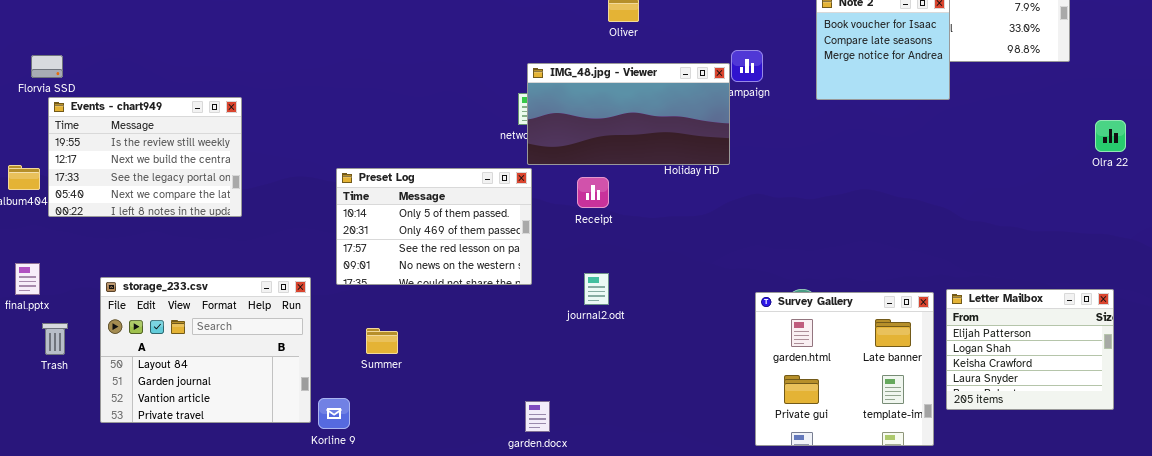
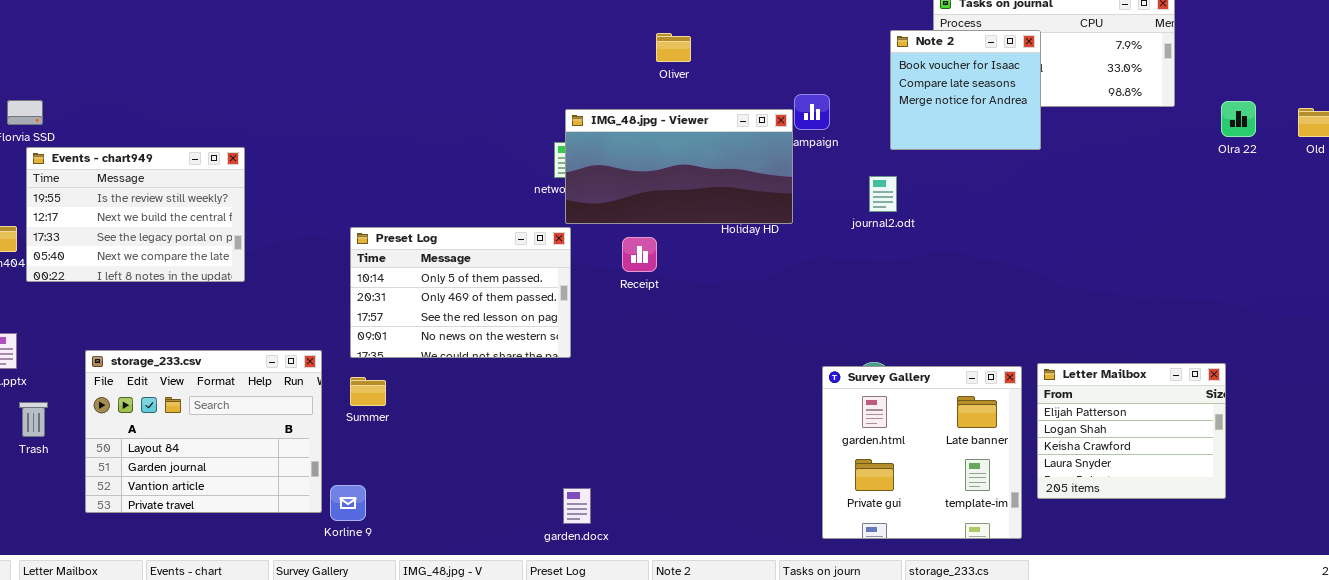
Olra 22: [1095,120,1126,152] -> [1221,101,1256,137], moved
journal2.odt: [584,273,609,305] -> [869,176,897,212], moved
Summer: [366,328,398,354] -> [350,377,386,406], moved

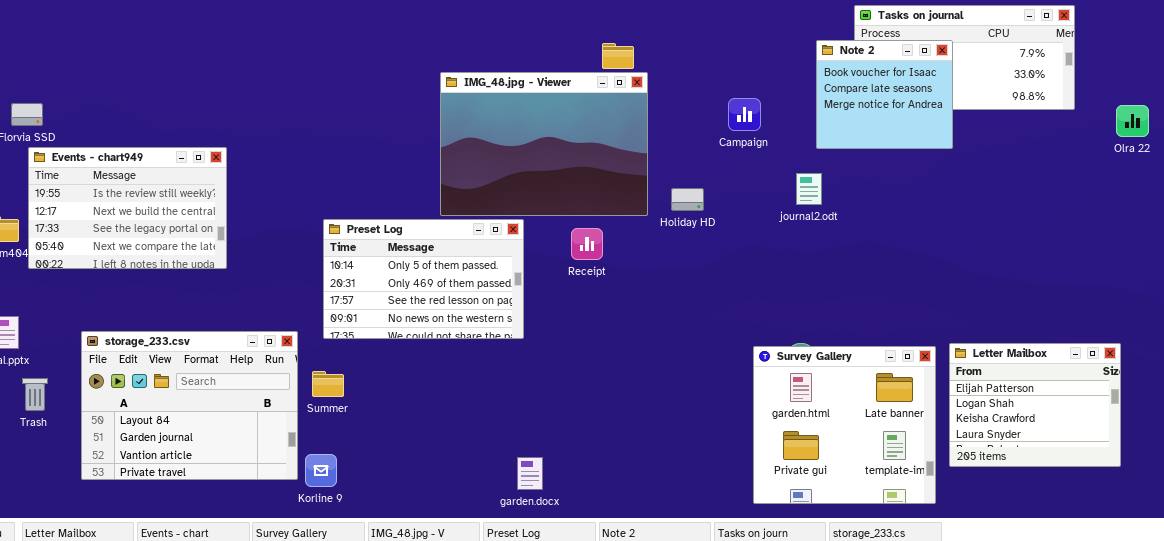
IMG_48.jpg - Viewer: [565,109,793,224] -> [440,72,648,216], moved, resized
Summer: [350,377,386,406] -> [312,371,344,397], moved

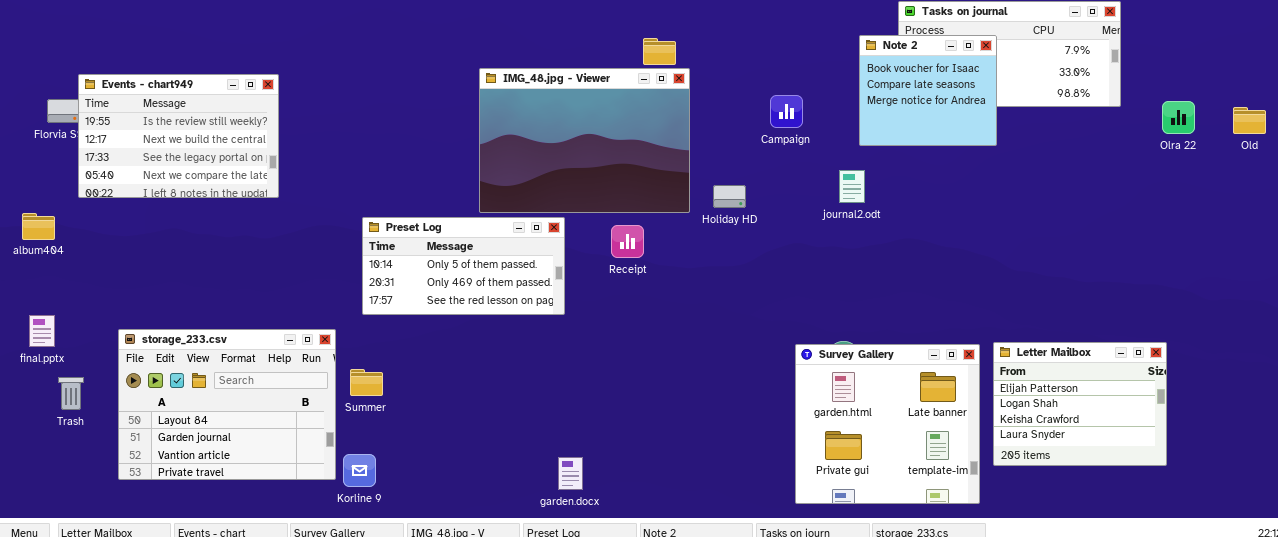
Events - chart949: [28,147,227,269] -> [78,74,279,198], moved
Preset Log: [323,219,524,339] -> [362,217,565,315], resized

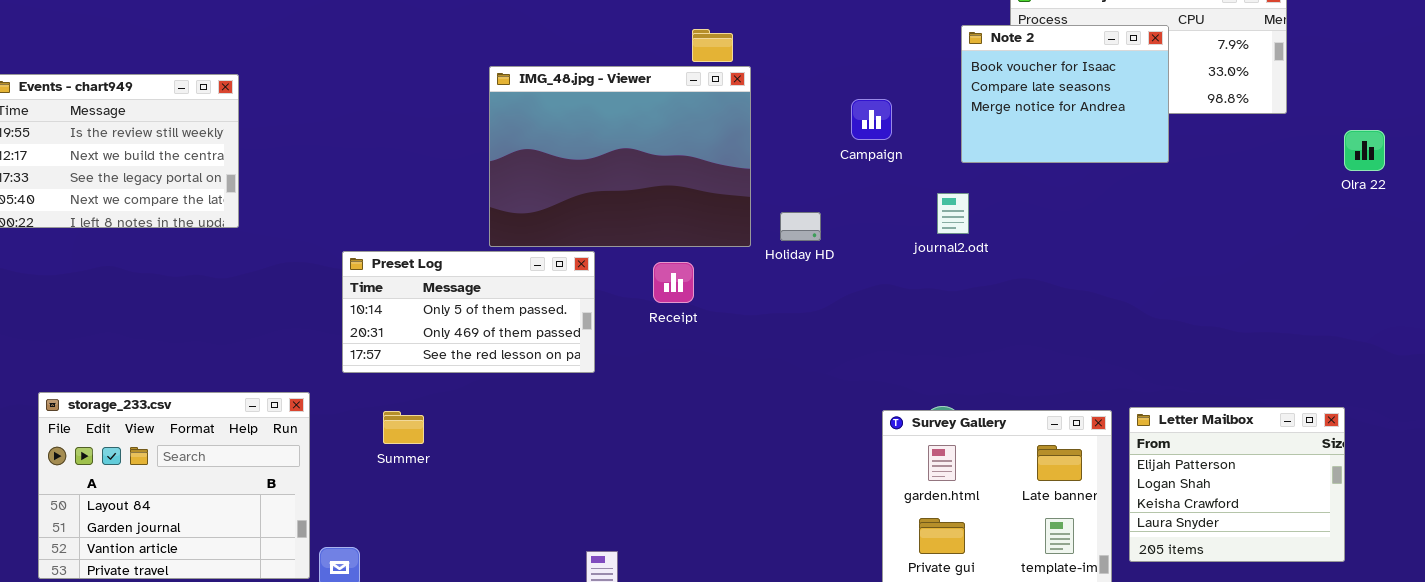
Note 2: [859,35,997,146] -> [961,25,1169,163], resized
Olra 22: [1162,101,1195,134] -> [1344,130,1385,171], moved
Summer: [350,369,383,396] -> [383,411,424,444], moved

